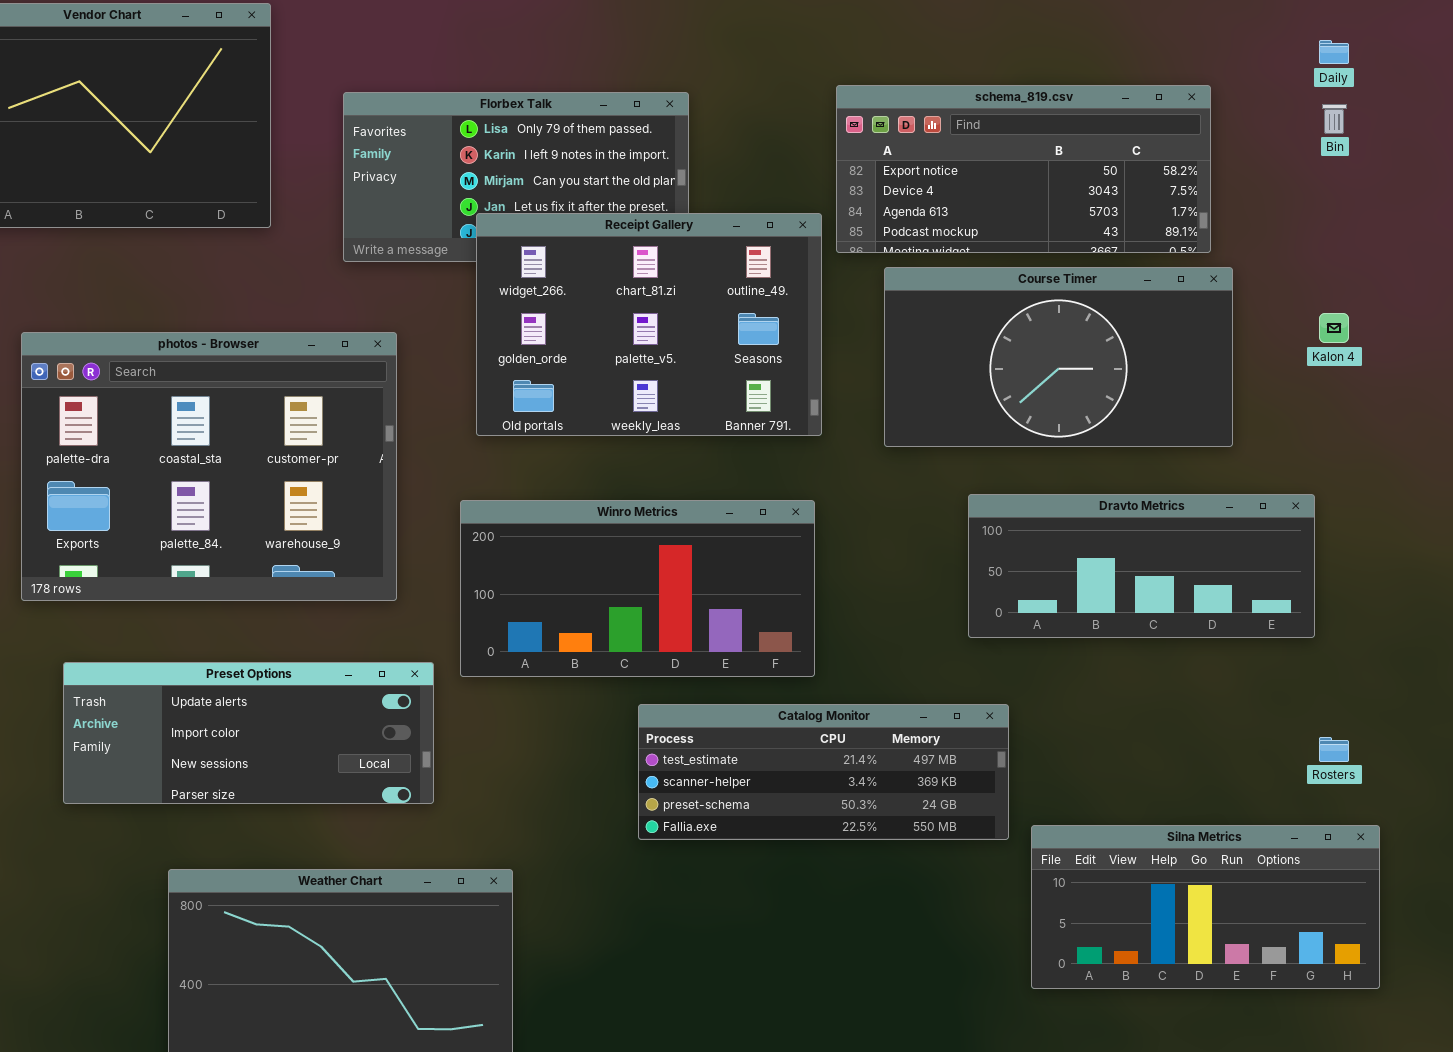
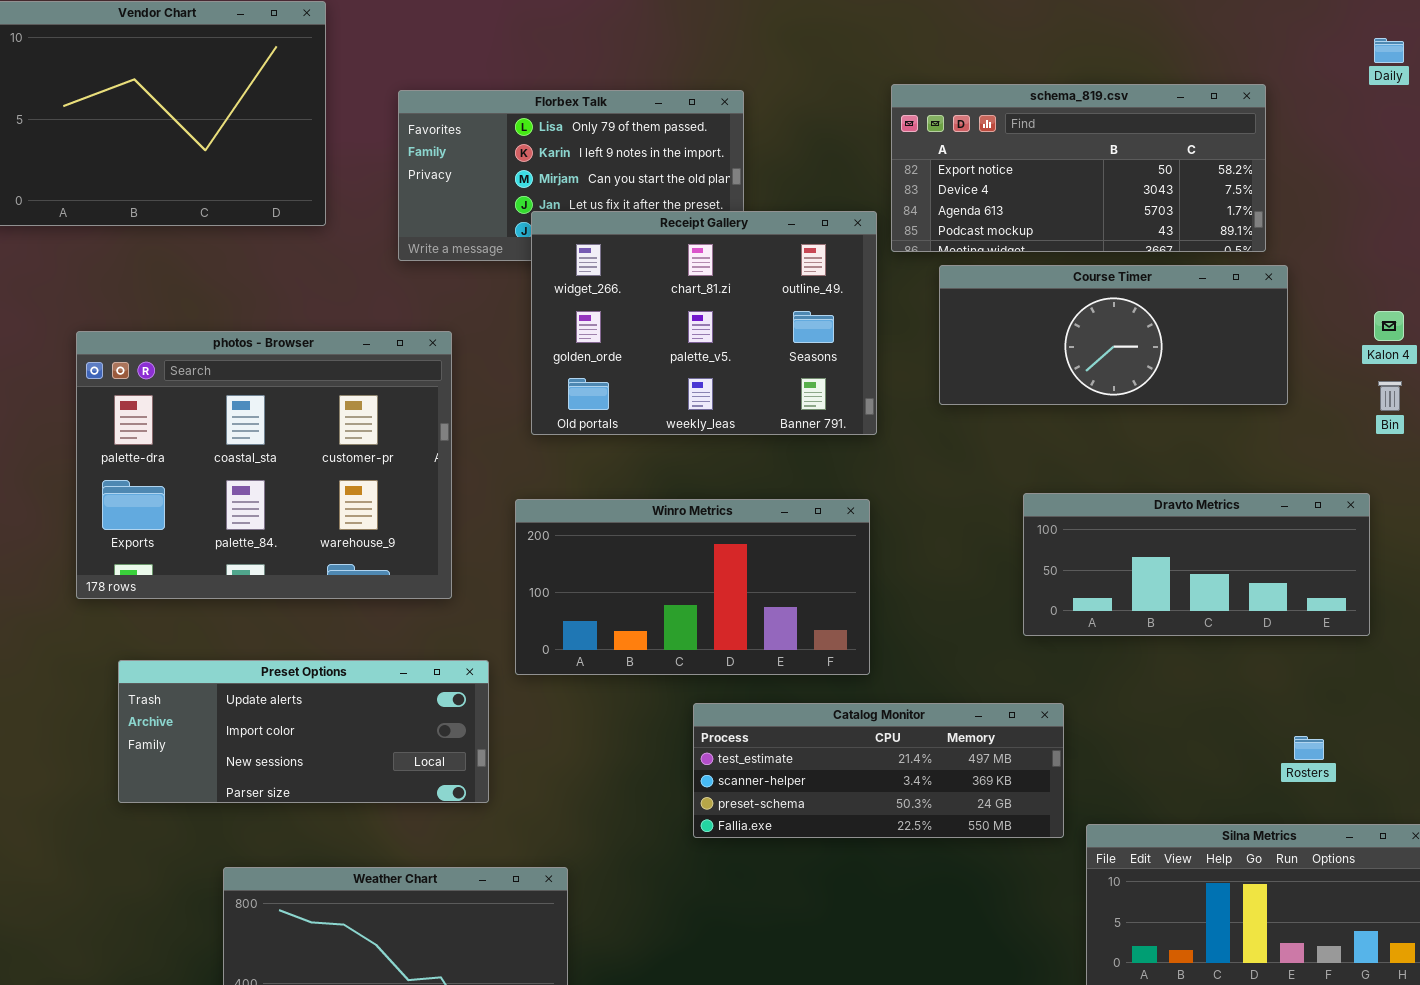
Bin: [1322,104,1347,134] -> [1378,381,1402,411], moved
Course Timer: [884,267,1233,447] -> [939,265,1288,405], resized
Rosters: [1319,737,1349,762] -> [1294,736,1324,760], moved

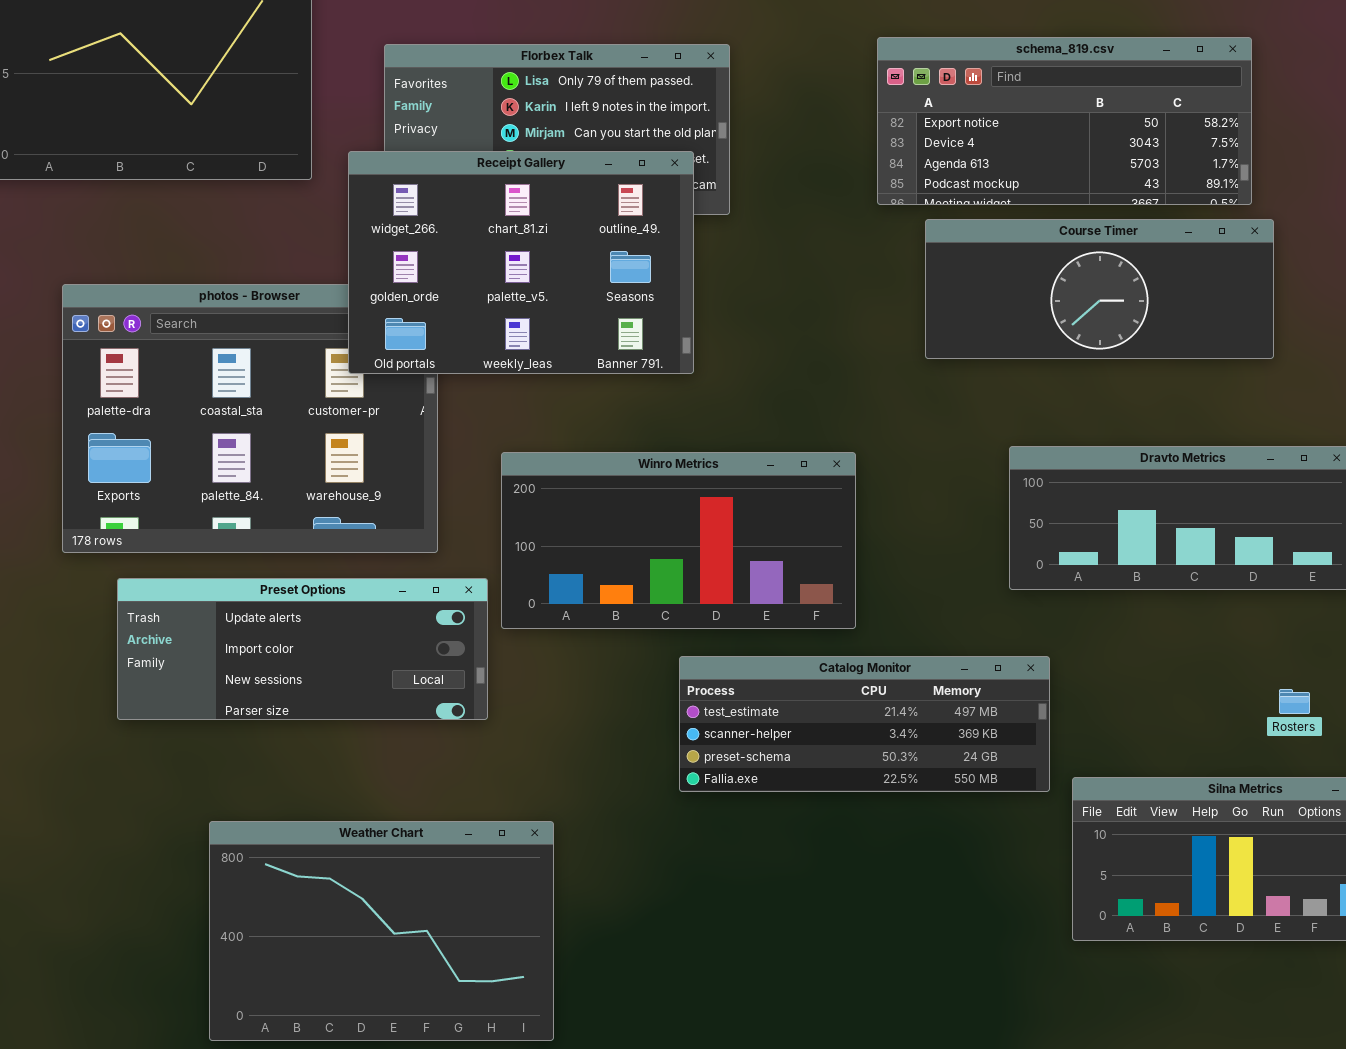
Receipt Gallery: [531,211,877,435] -> [348,151,694,374], moved
Preset Options: [118,660,489,803] -> [117,578,488,720], moved

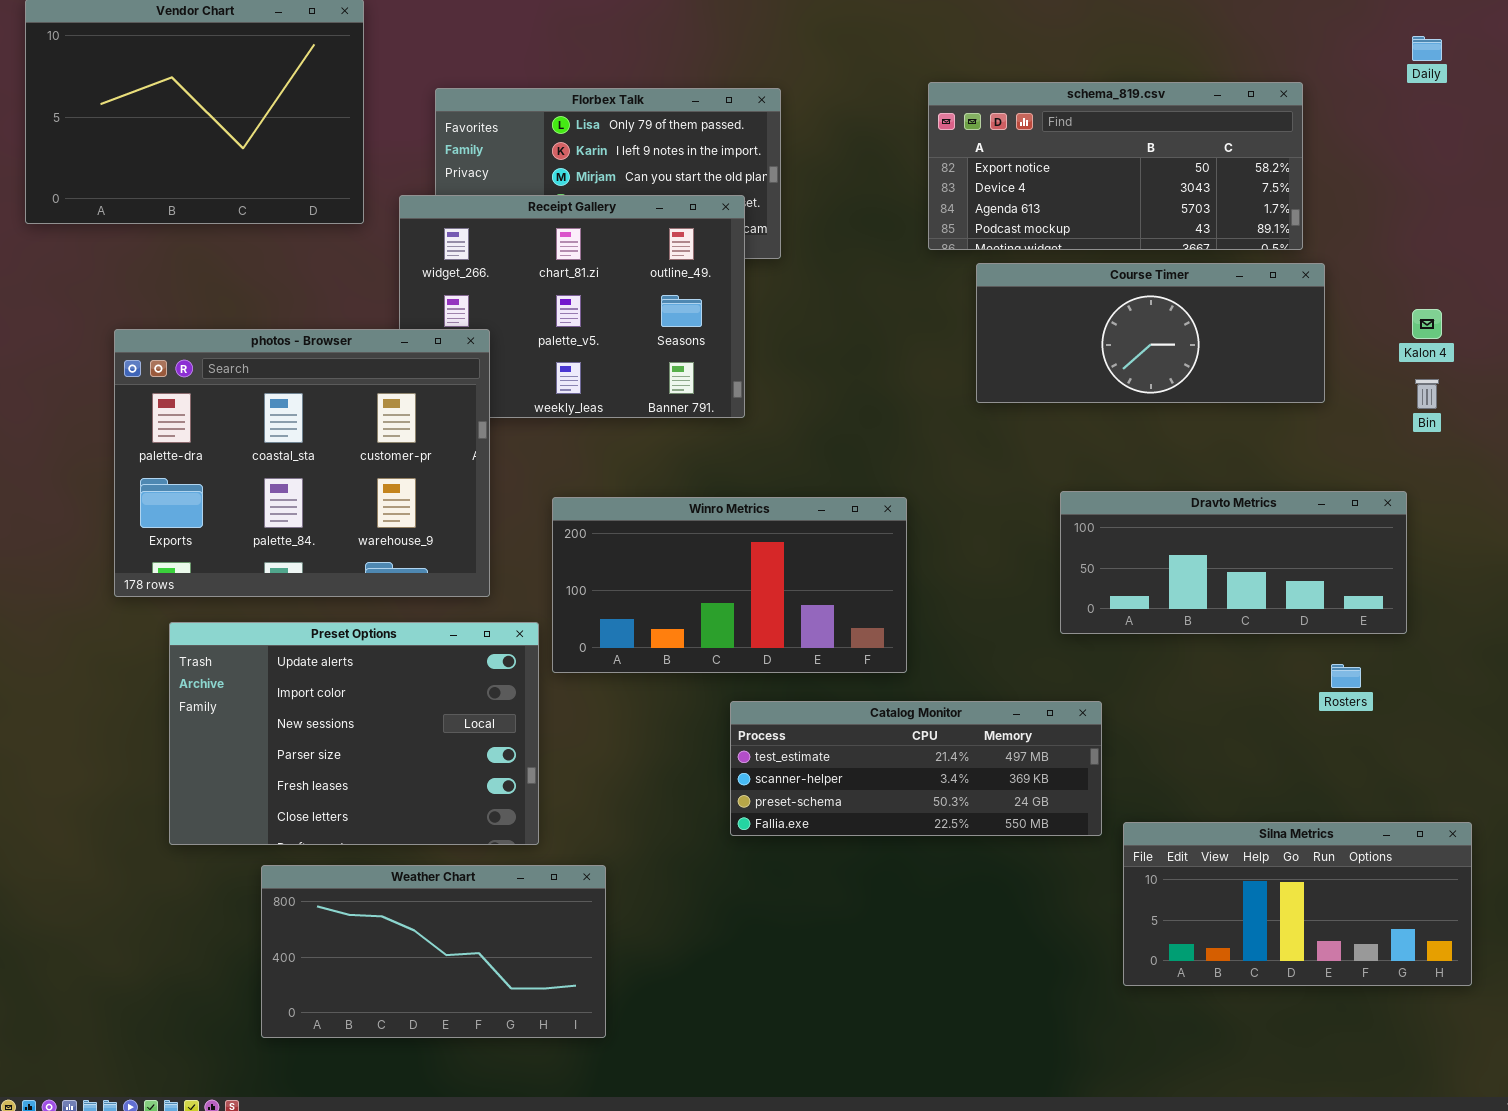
photos - Browser: [62,284,438,553] -> [114,329,490,597], raised
Preset Options: [117,578,488,720] -> [169,622,539,845], resized
Rosters: [1279,689,1310,714] -> [1331,664,1361,688], moved
Weather Chart: [209,821,554,1041] -> [261,865,606,1038], resized

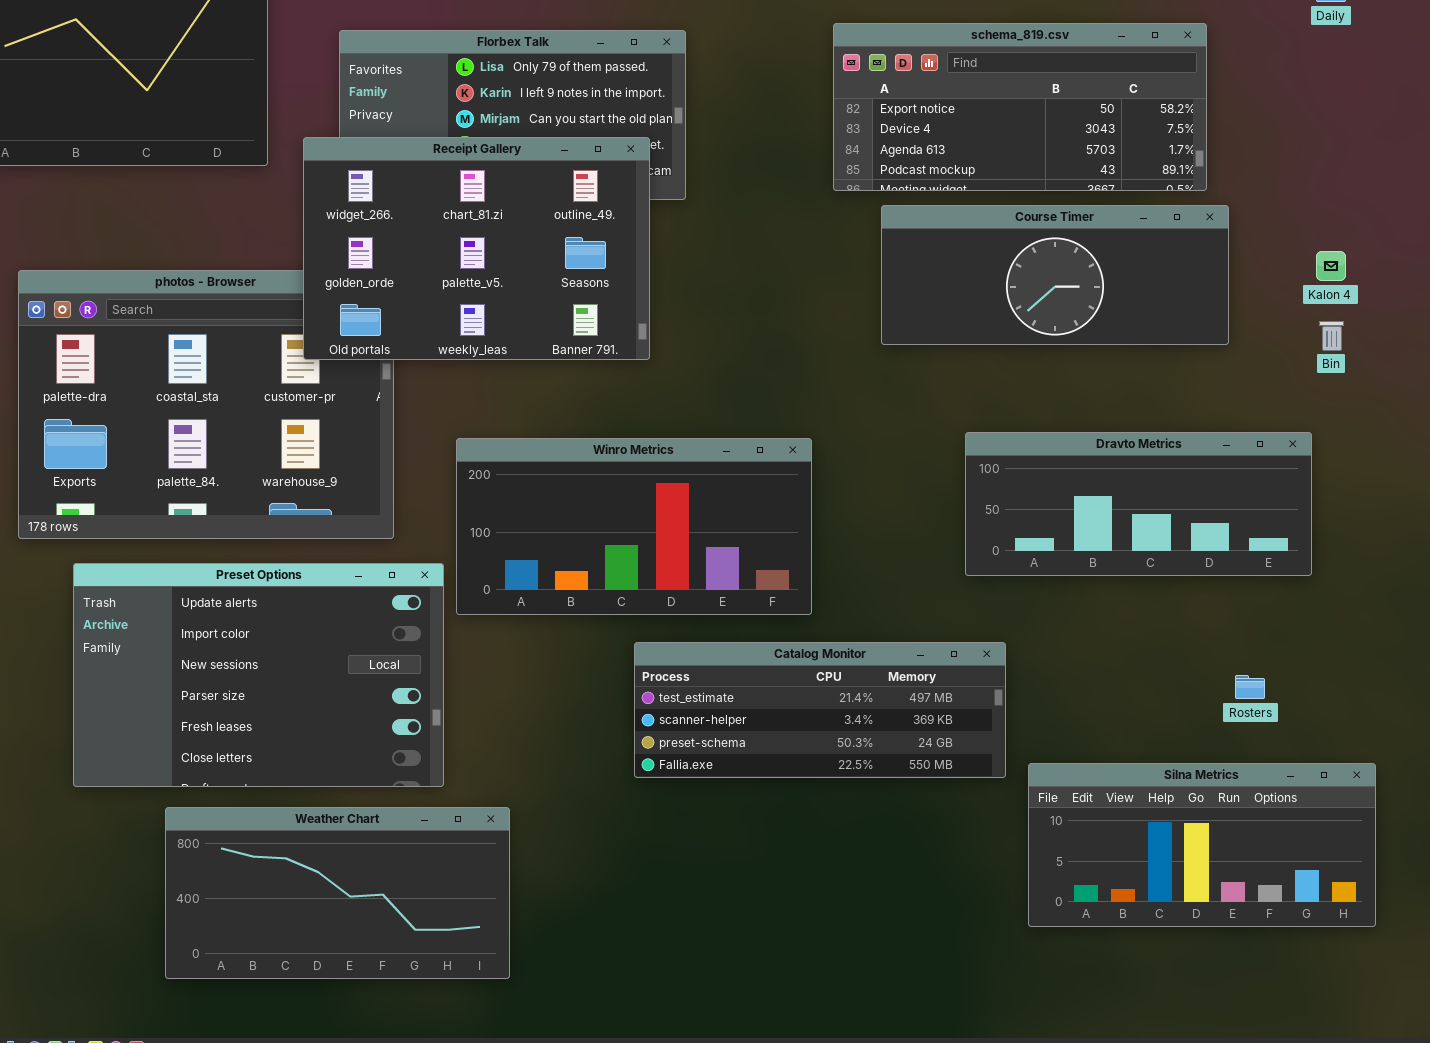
Receipt Gallery: [399,195,745,418] -> [303,137,650,360], raised
Rosters: [1331,664,1361,688] -> [1235,675,1265,699], moved

